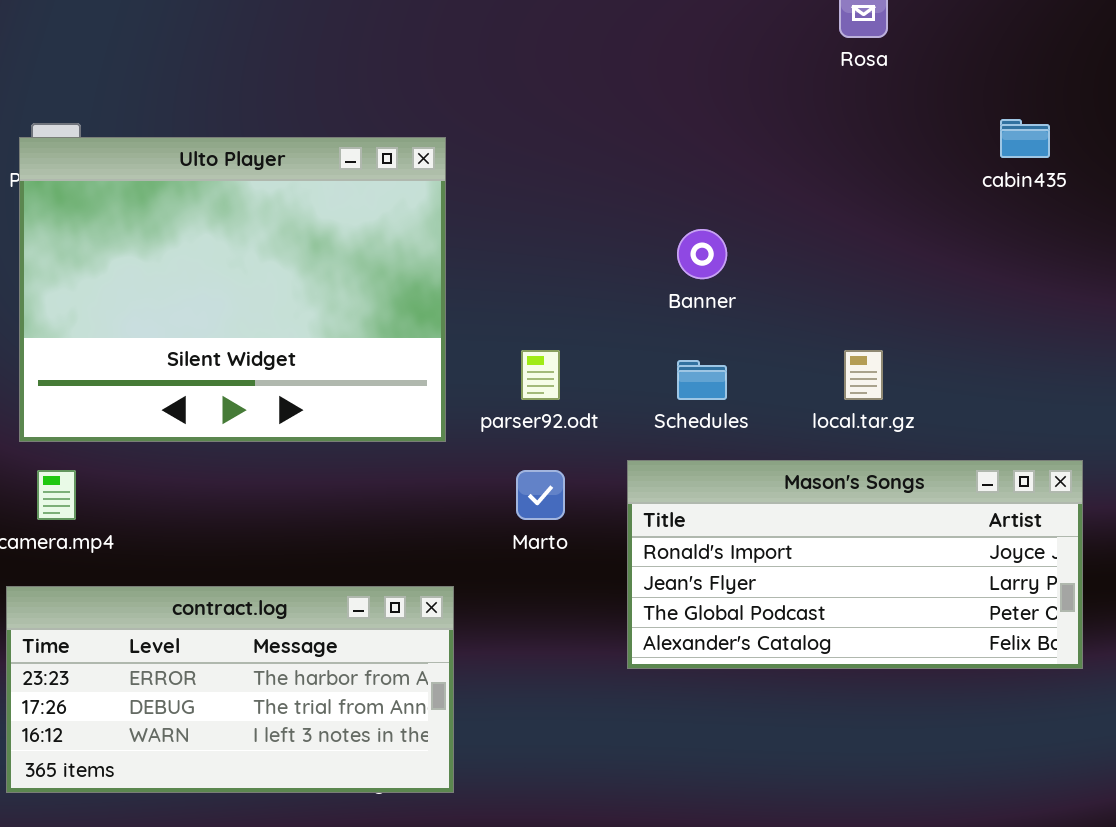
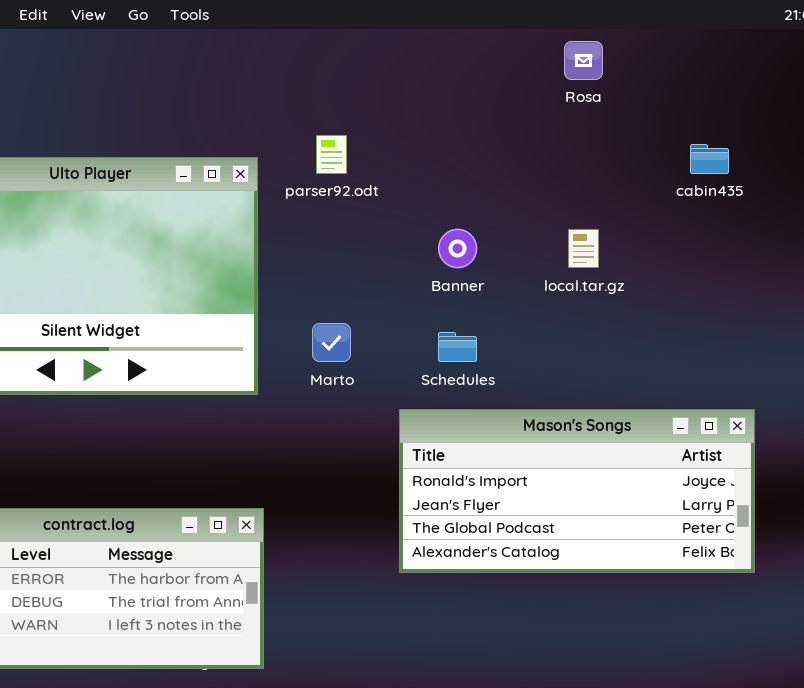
parser92.odt: [521,350,560,400] -> [316,135,347,174], moved
local.tar.gz: [844,350,883,400] -> [568,229,599,268], moved
Marto: [516,470,565,520] -> [312,323,351,362], moved

